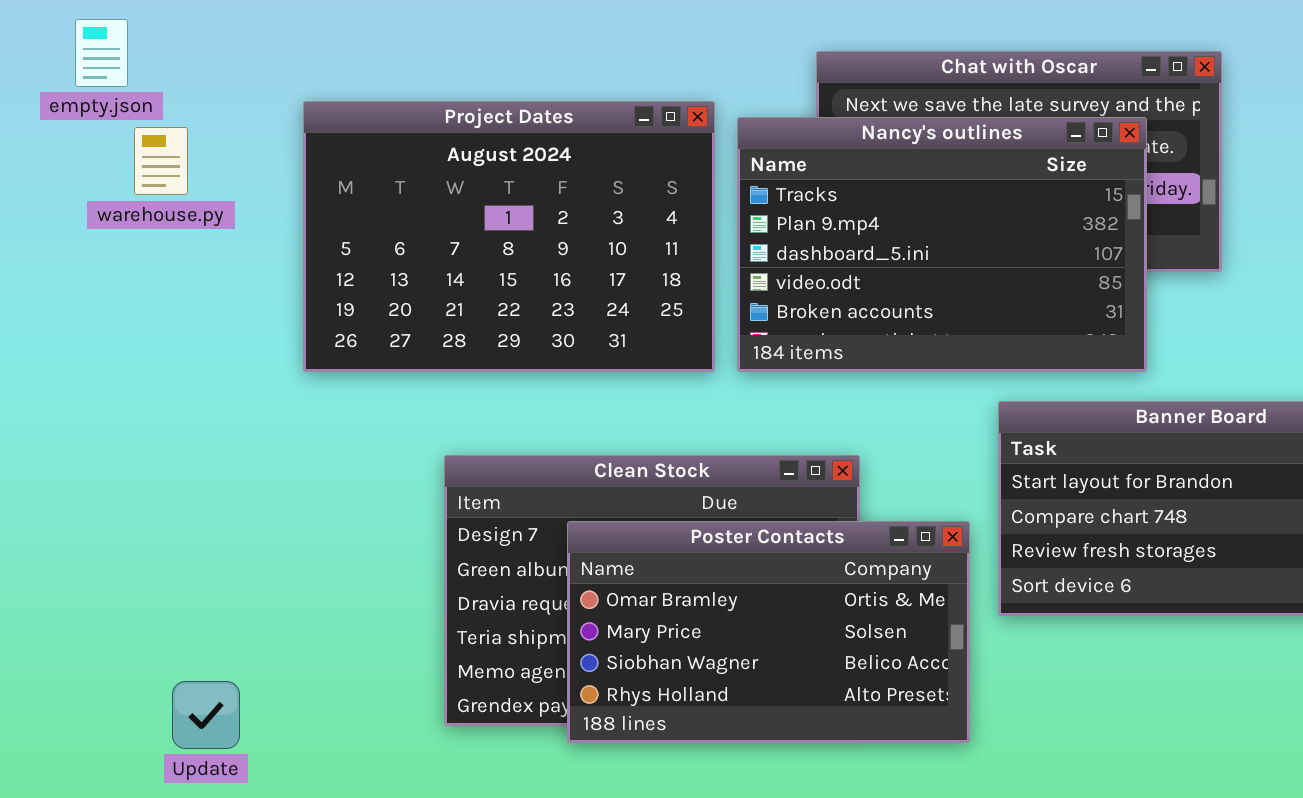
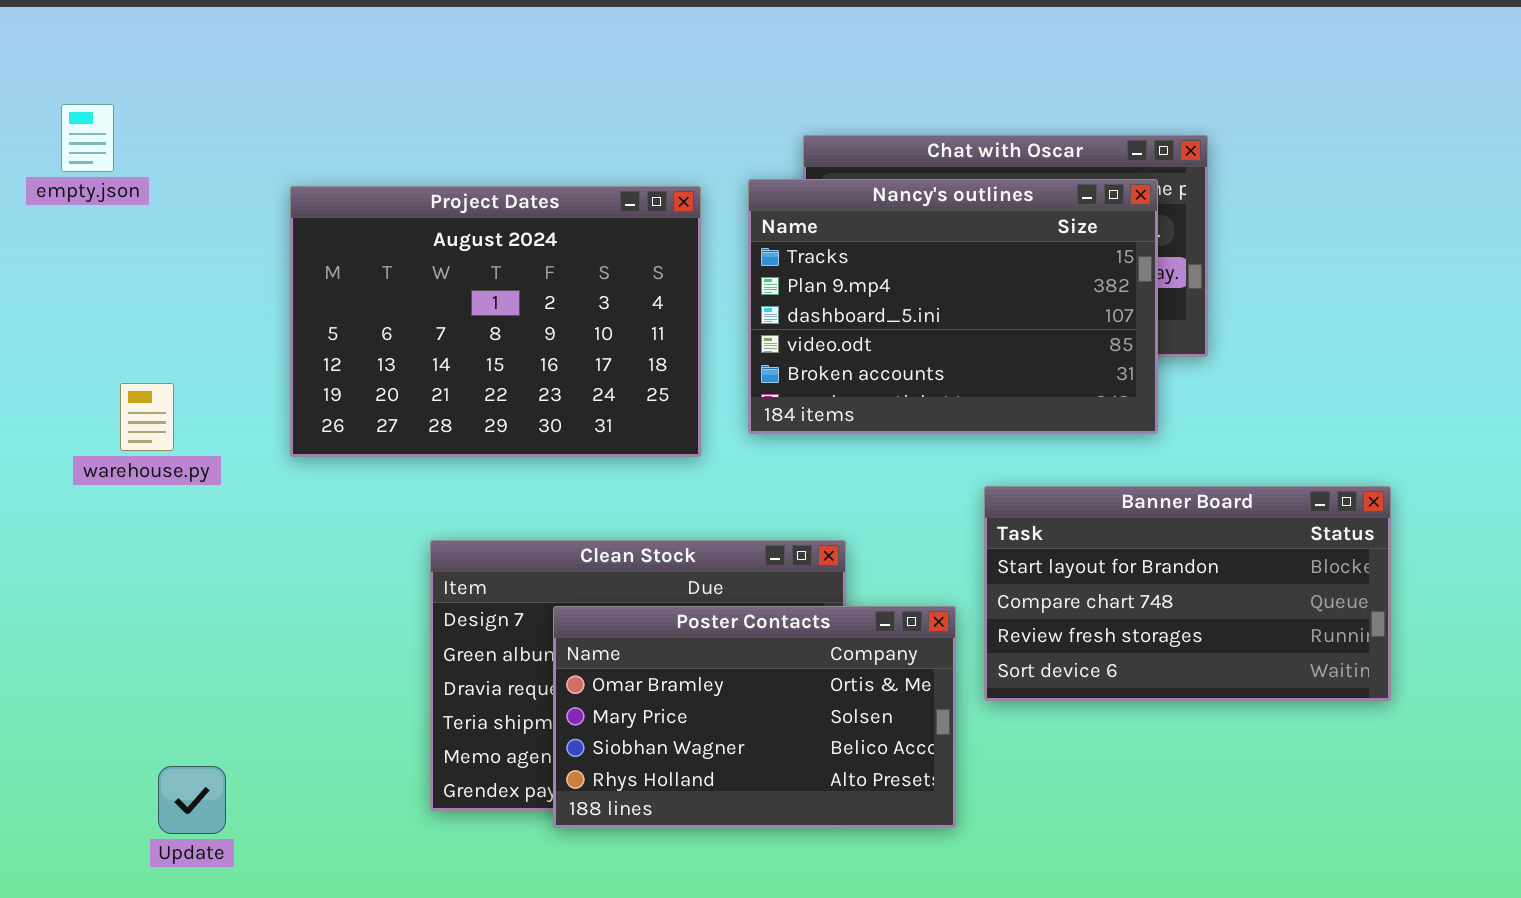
Nancy's outlines: [737,117,1147,372] -> [748,179,1158,434], moved
warehouse.py: [134,127,188,195] -> [120,383,174,451], moved

